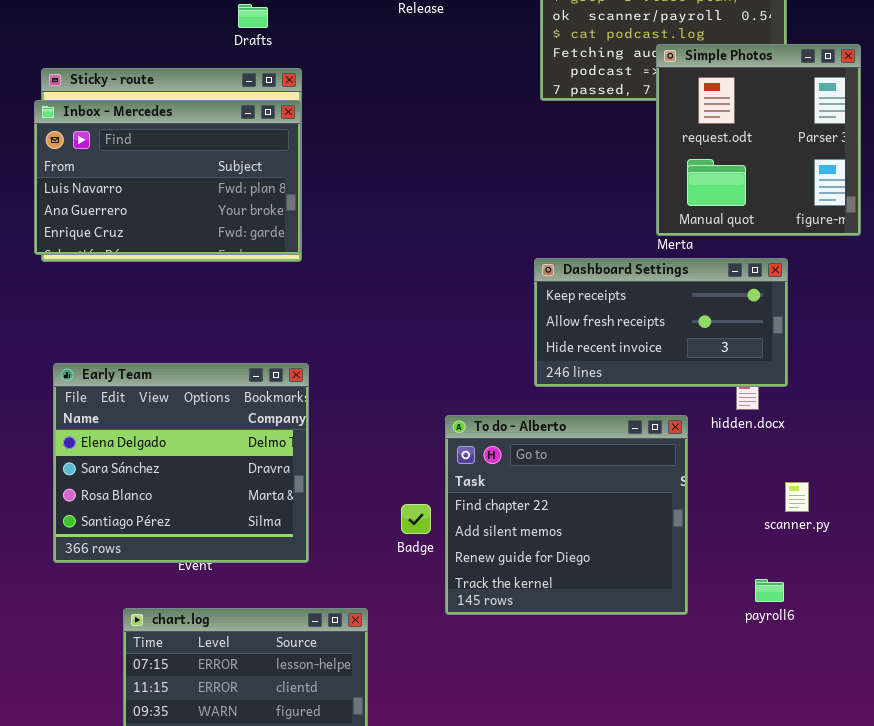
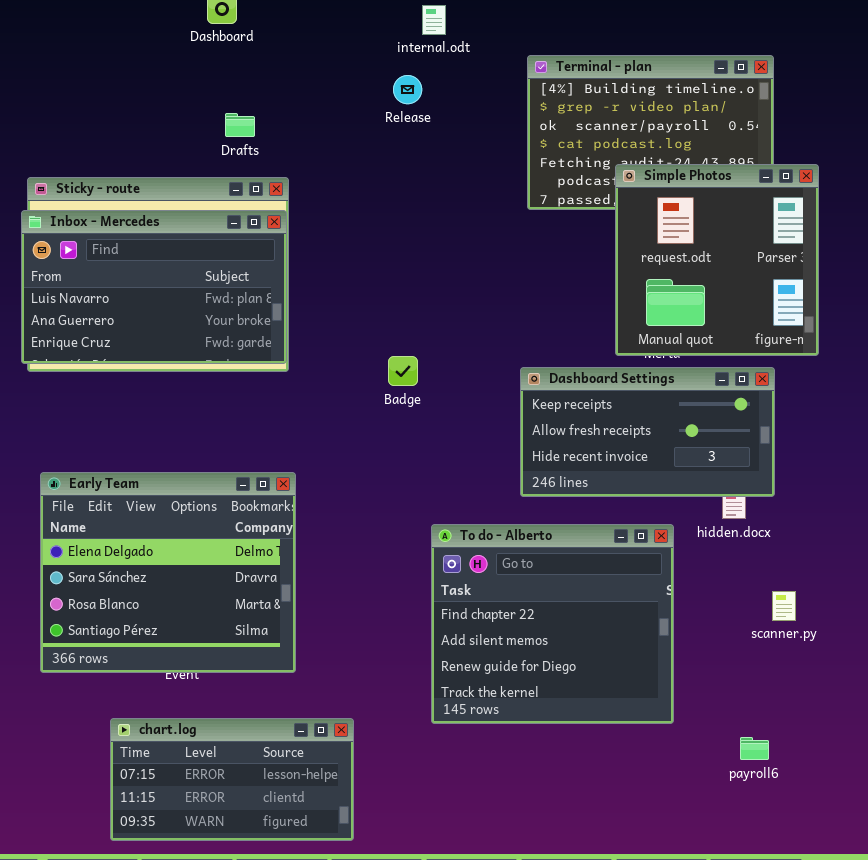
Simple Photos: [656,44,861,236] -> [615,164,819,356], moved
Badge: [401,504,431,534] -> [388,356,418,386], moved
payroll6: [755,579,784,602] -> [740,737,769,760], moved

